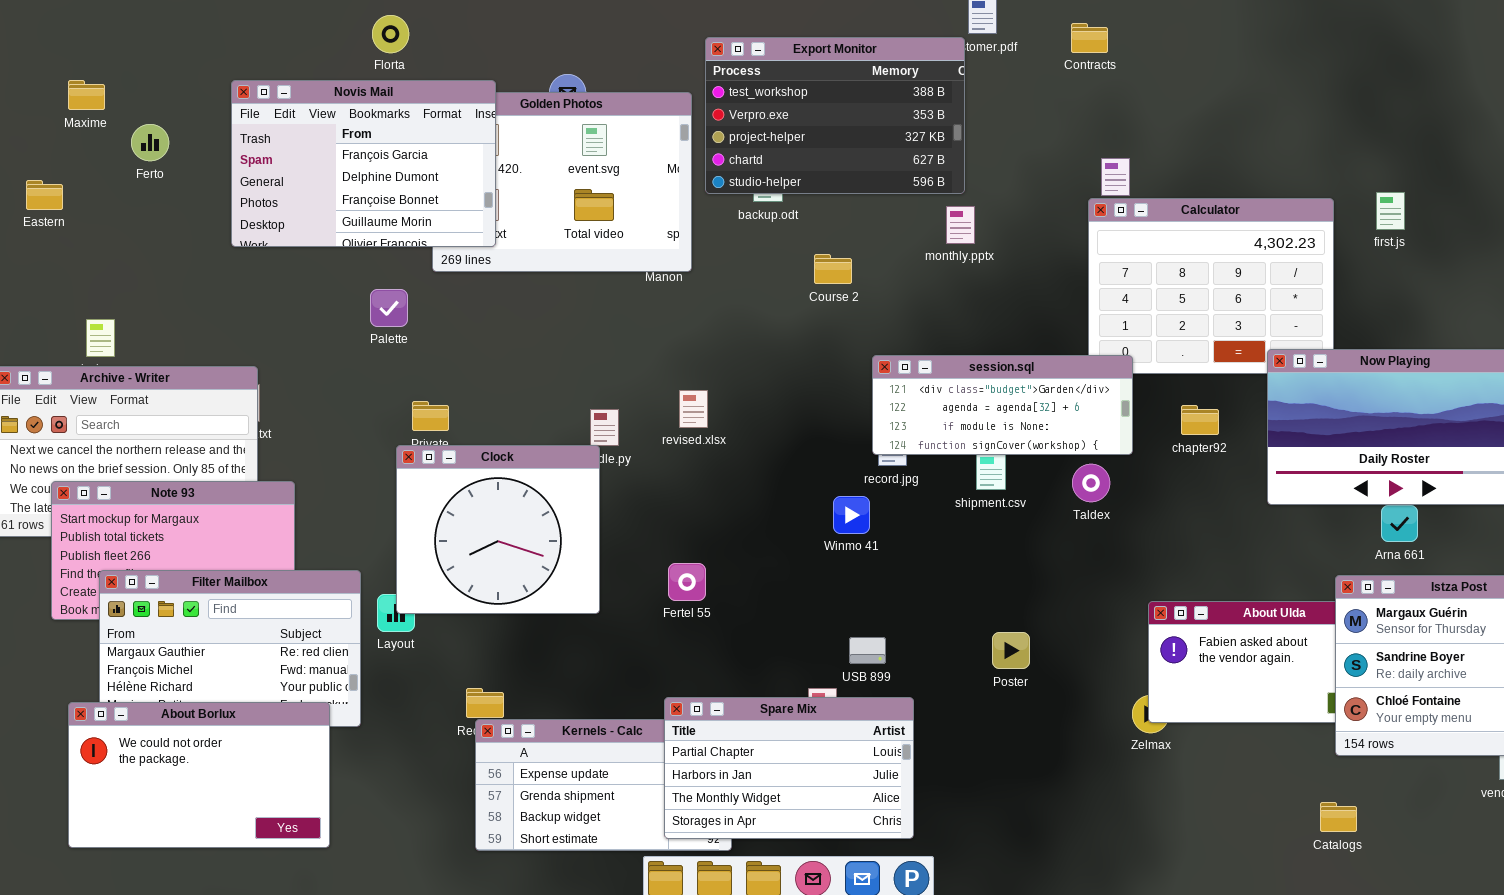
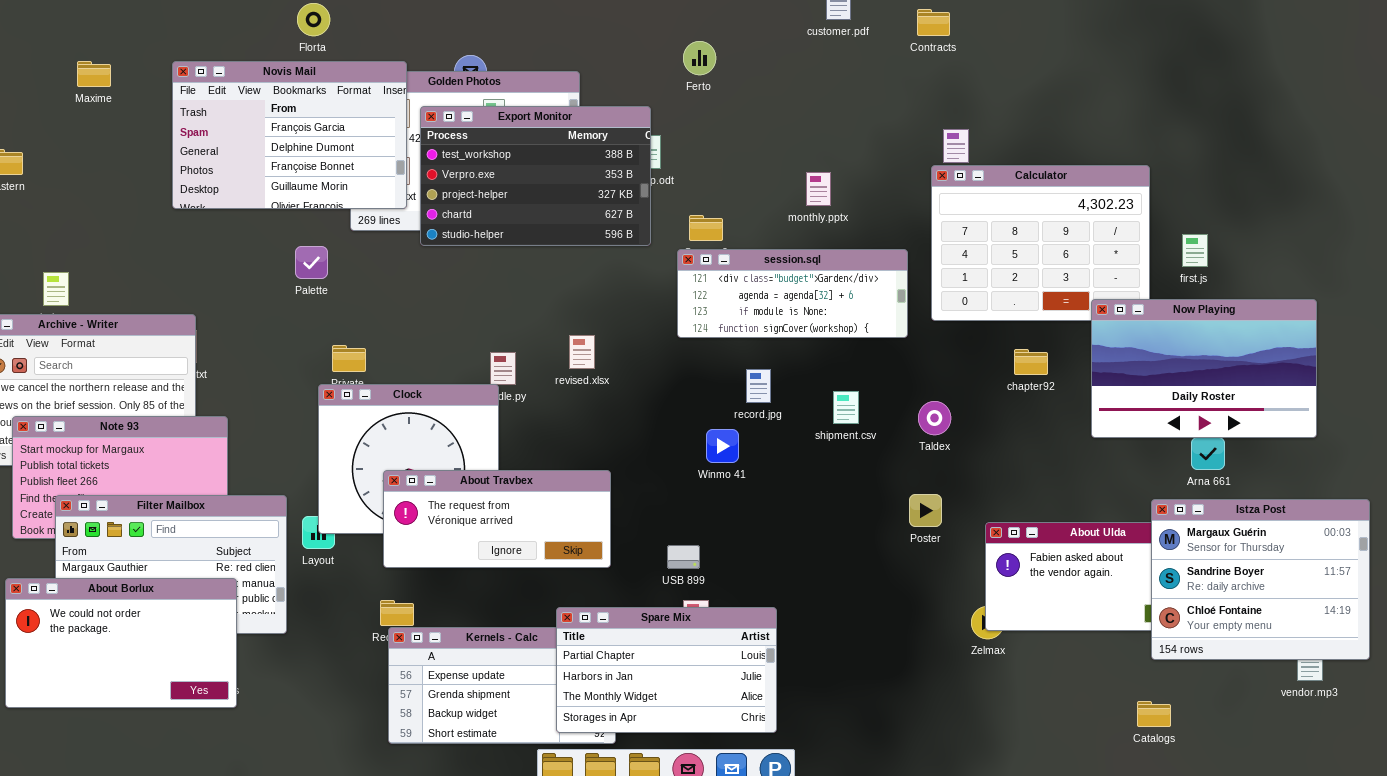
Export Monitor: [705,37,965,194] -> [420,106,651,246], moved
Maxime: [68,80,105,110] -> [77,61,111,87], moved
Ferto: [131,124,169,161] -> [683,41,716,75], moved
first.js: [1376,192,1405,230] -> [1182,234,1208,267], moved
session.sql: [872,355,1133,455] -> [677,249,908,338], moved
About Travbex: none -> [383,470,611,568], opened
Poster: [992,632,1030,669] -> [909,494,942,527], moved
USB 899: [849,637,886,664] -> [667,545,700,569], moved
About Borlux: [68,702,330,848] -> [5,578,237,708], moved

